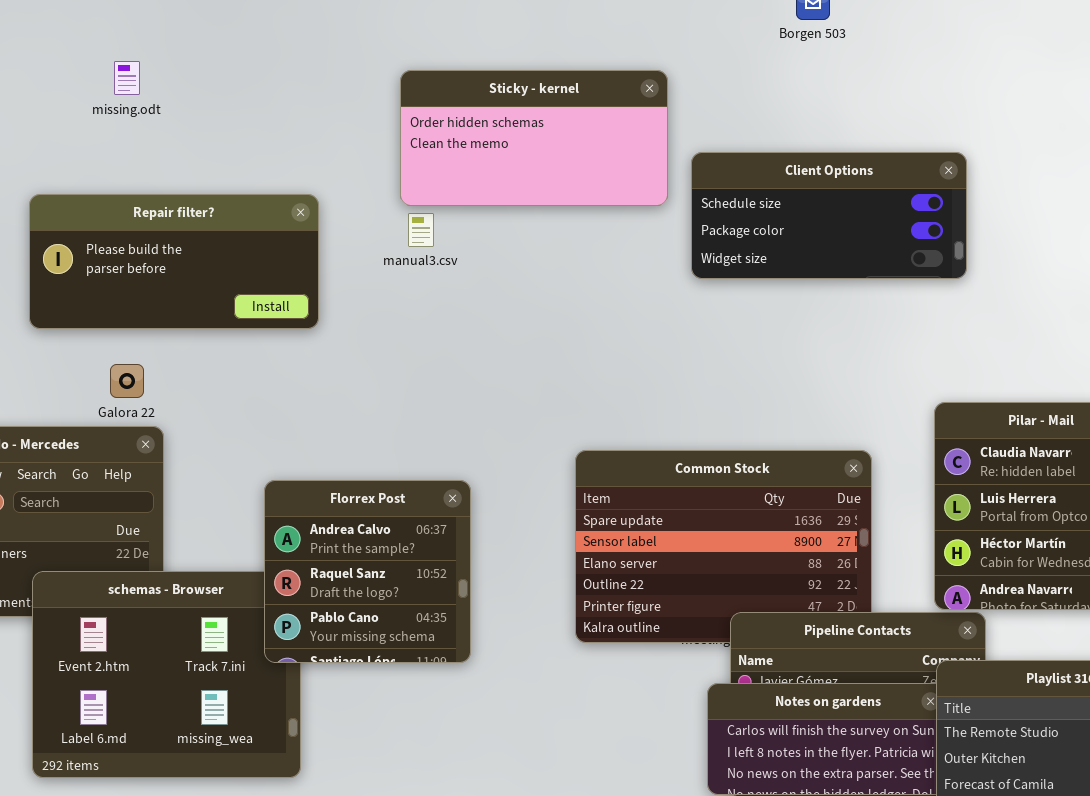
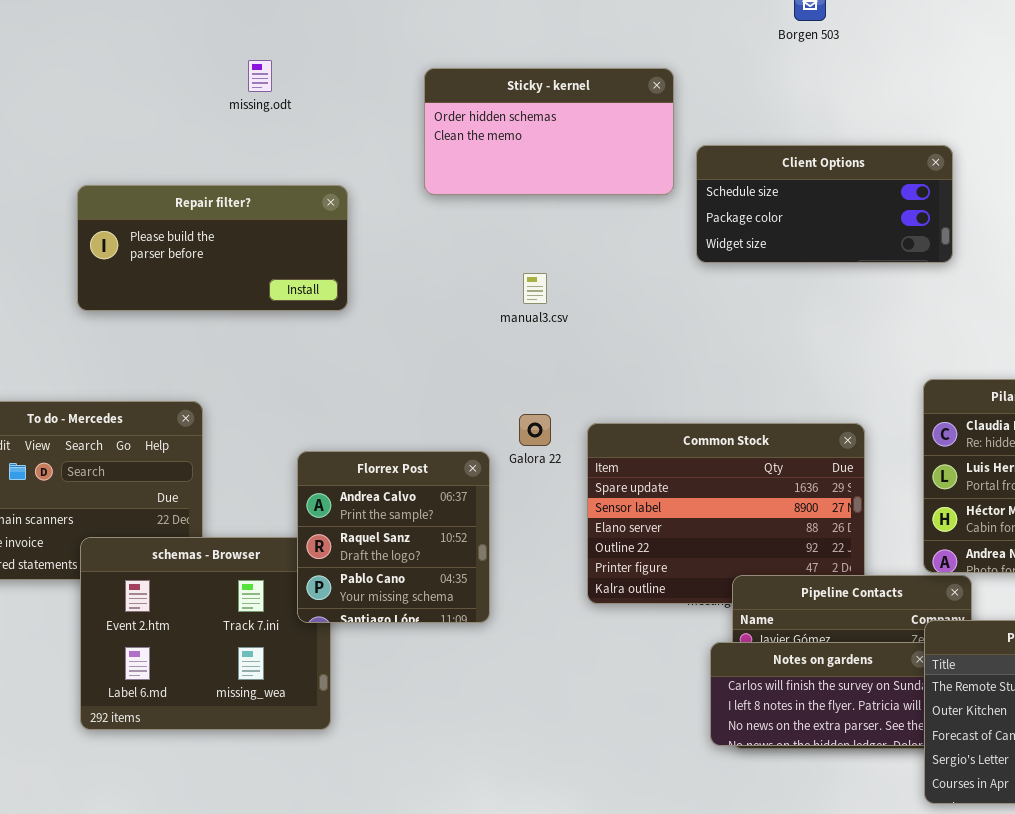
missing.odt: [114,61,140,95] -> [248,60,272,92], moved
manual3.csv: [408,213,434,247] -> [523,273,547,304], moved
Galora 22: [110,364,144,398] -> [519,414,551,446], moved

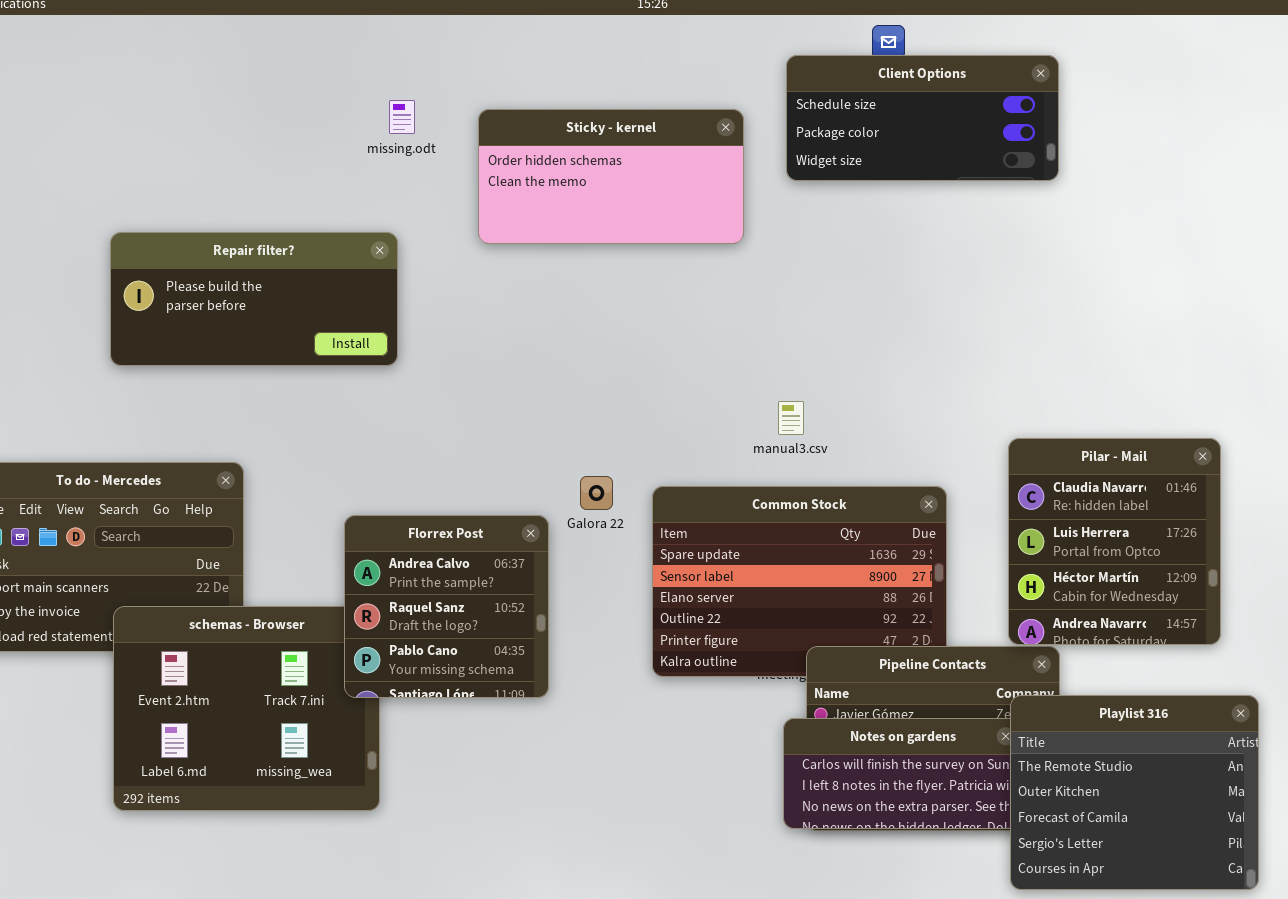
missing.odt: [248,60,272,92] -> [389,100,415,134], moved
Client Options: [696,145,953,263] -> [786,55,1059,181], moved
manual3.csv: [523,273,547,304] -> [778,401,804,435], moved

